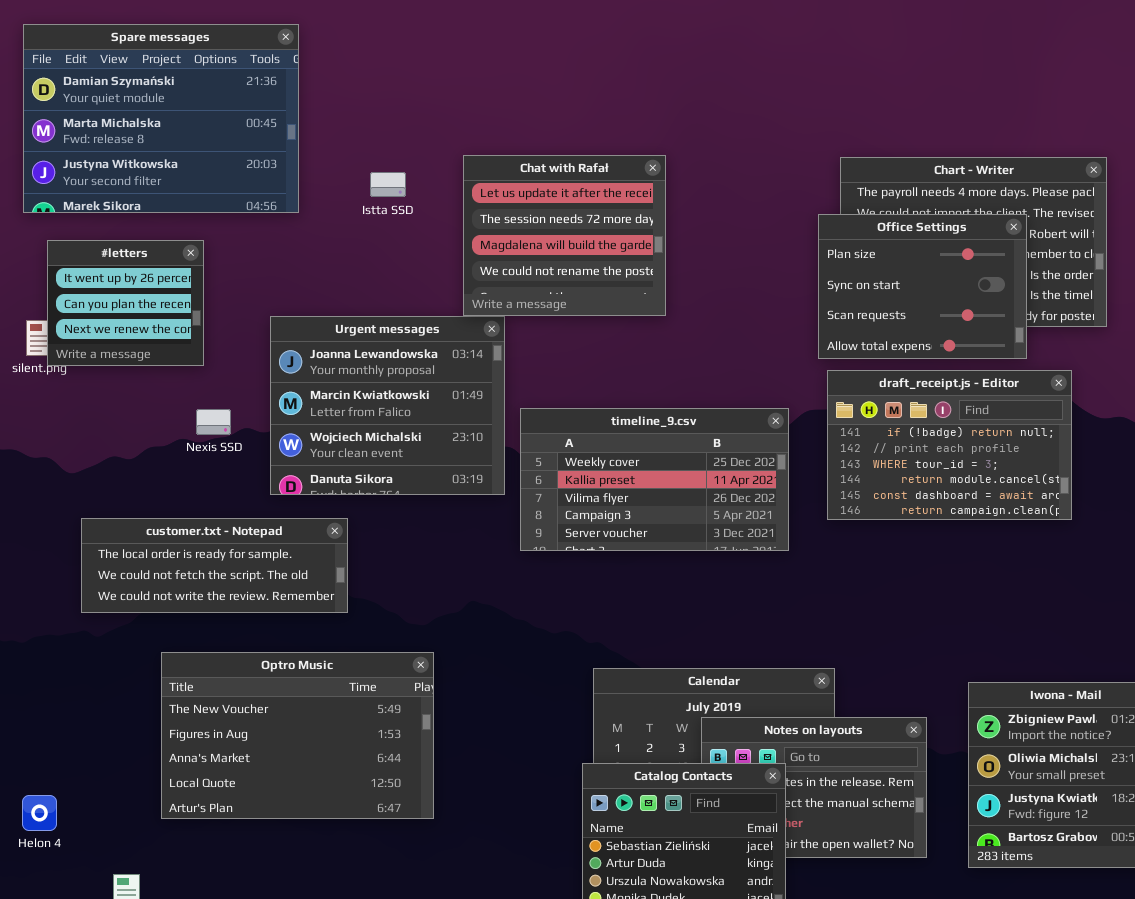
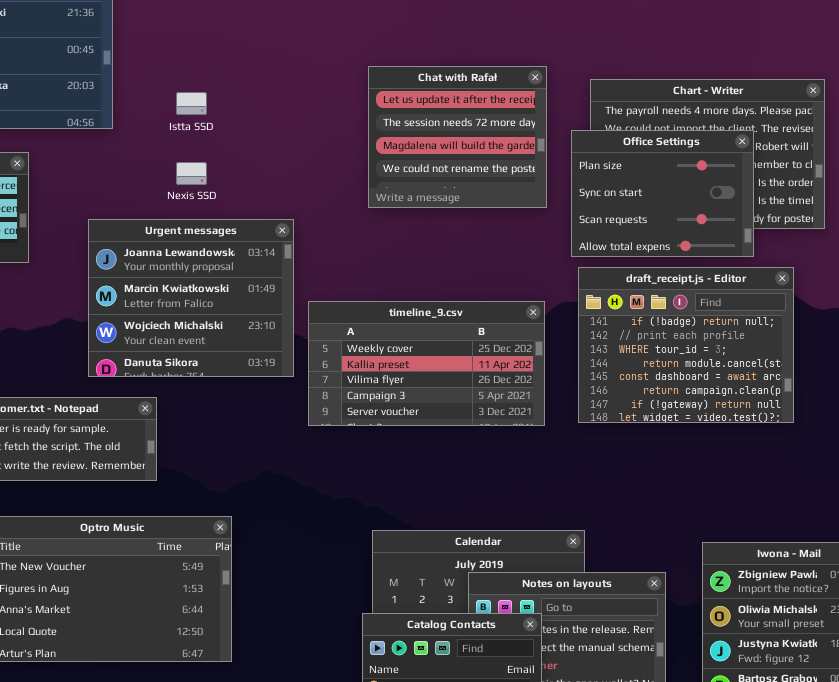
Chat with Rafał: [463,155,666,316] -> [368,66,547,208], moved
draft_receipt.js - Editor: [827,370,1072,520] -> [578,267,794,423], resized
Nexis SSD: [196,409,231,435] -> [176,162,207,185], moved

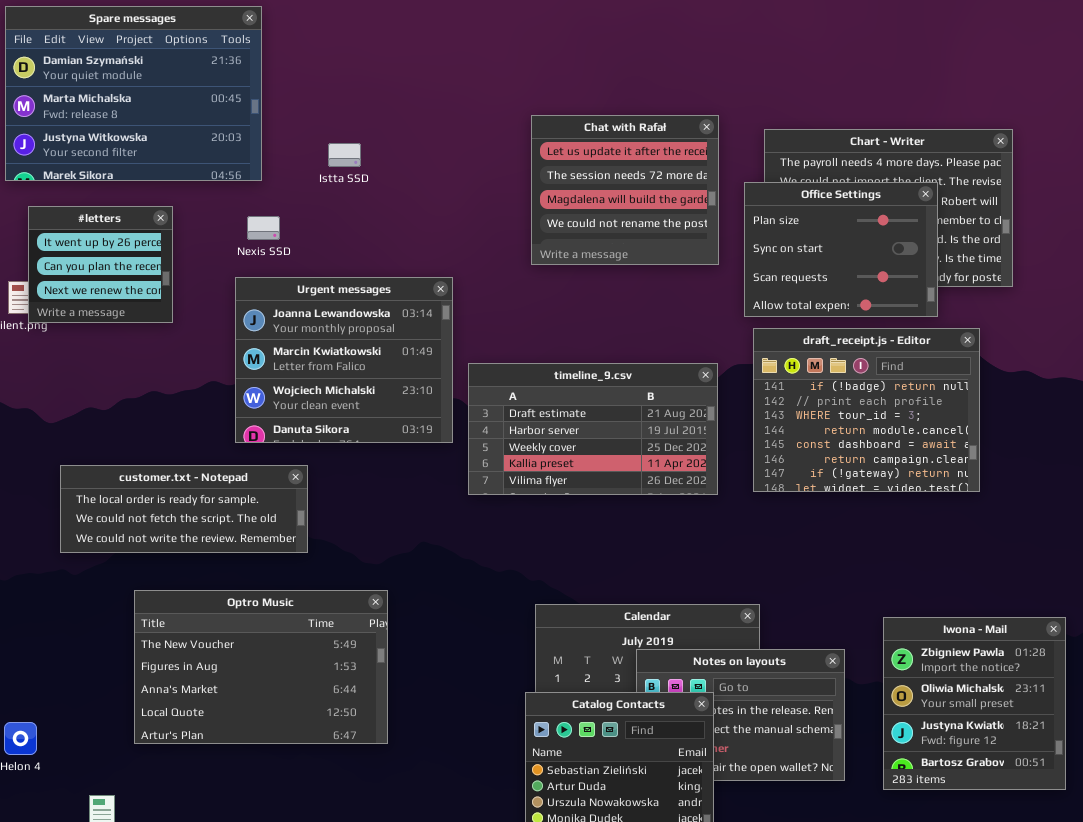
Nexis SSD: [176,162,207,185] -> [247,216,280,240], moved
timeline_9.csv: [308,301,545,426] -> [468,363,718,495], scrolled up 2 rows

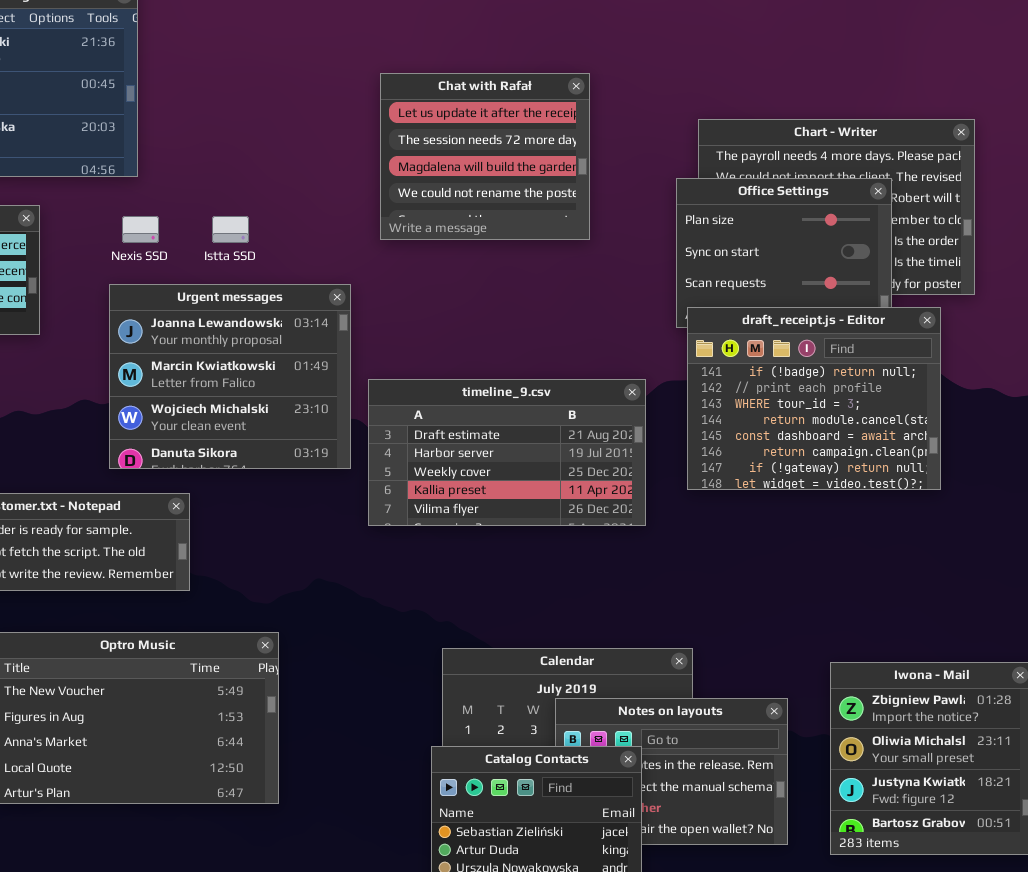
Chat with Rafał: [531,115,719,265] -> [380,73,590,240], moved
Istta SSD: [328,143,361,167] -> [212,216,249,243], moved
draft_receipt.js - Editor: [753,328,980,492] -> [687,307,941,490], moved

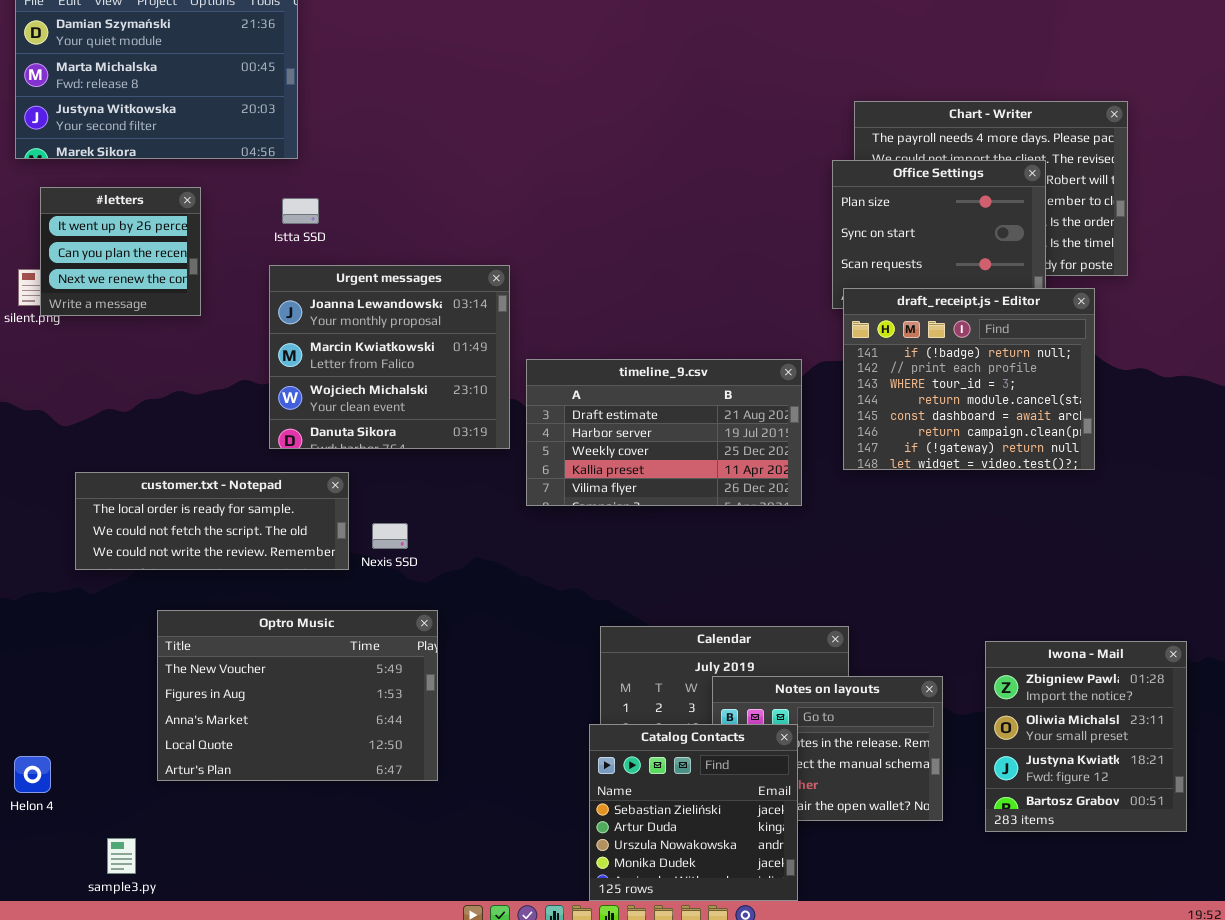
Chat with Rafał: [380,73,590,240] -> none, closed
Nexis SSD: [122,216,159,243] -> [372,523,408,549], moved
Istta SSD: [212,216,249,243] -> [282,198,319,224], moved

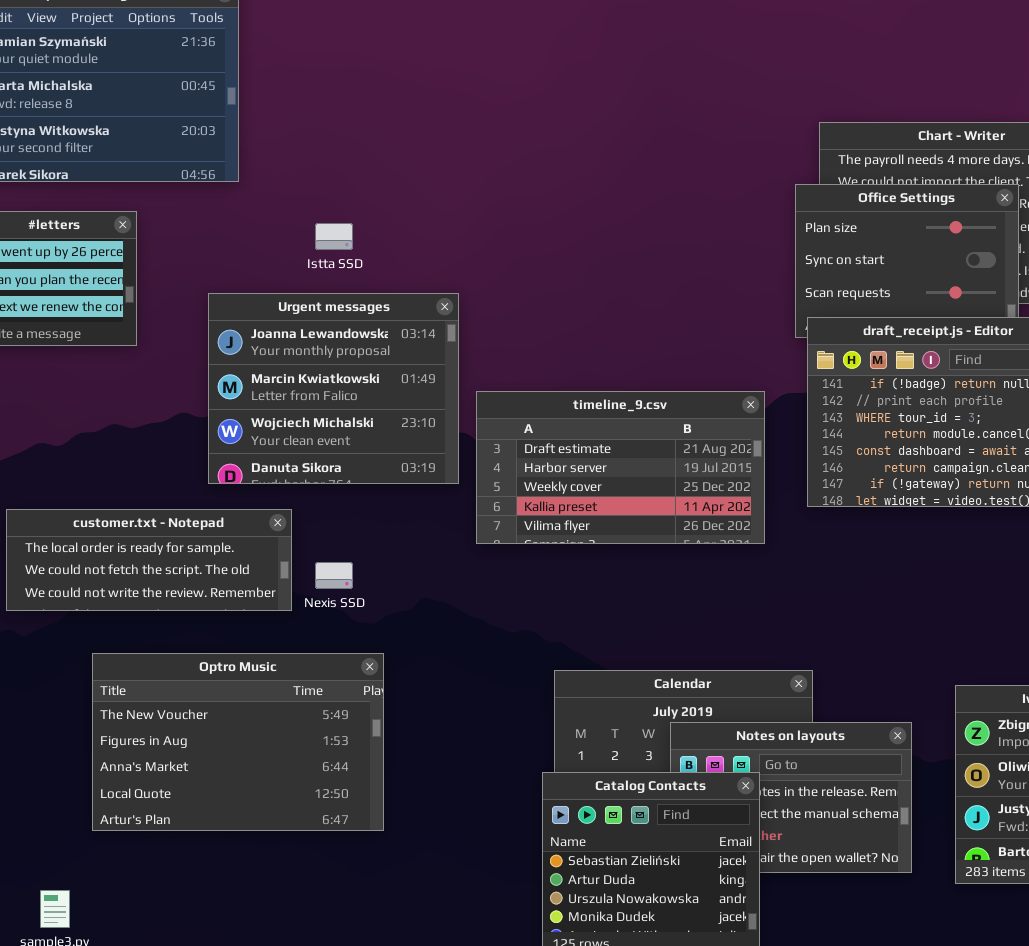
Istta SSD: [282,198,319,224] -> [315,223,353,250], moved

